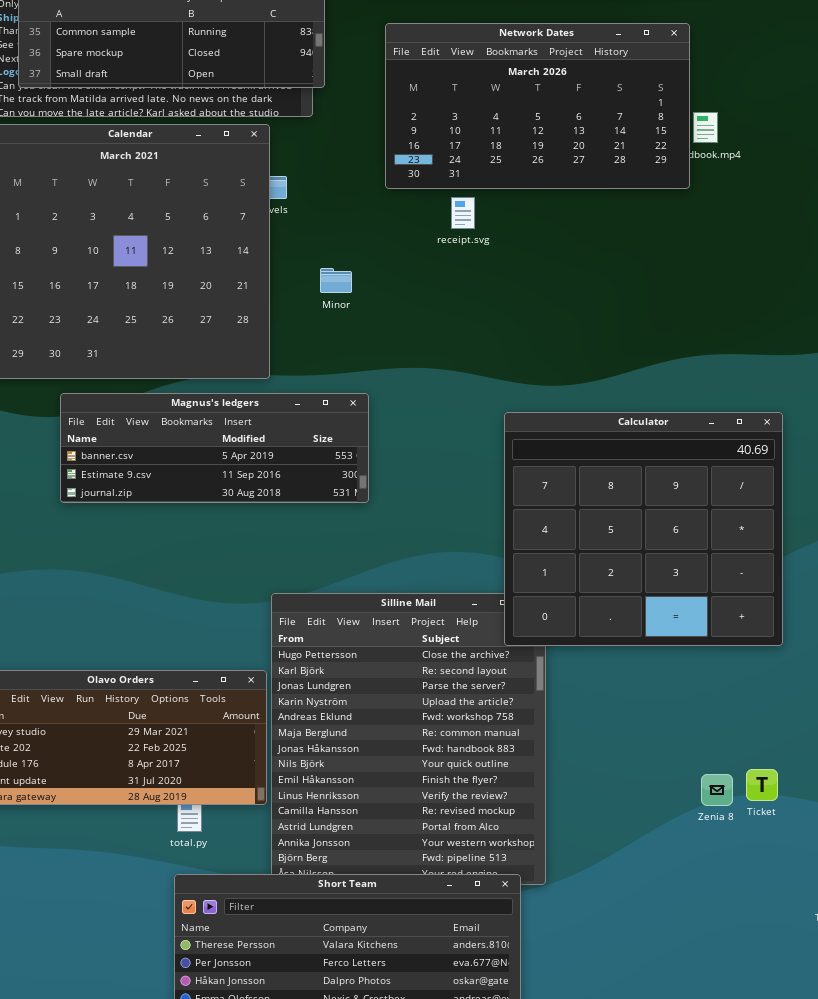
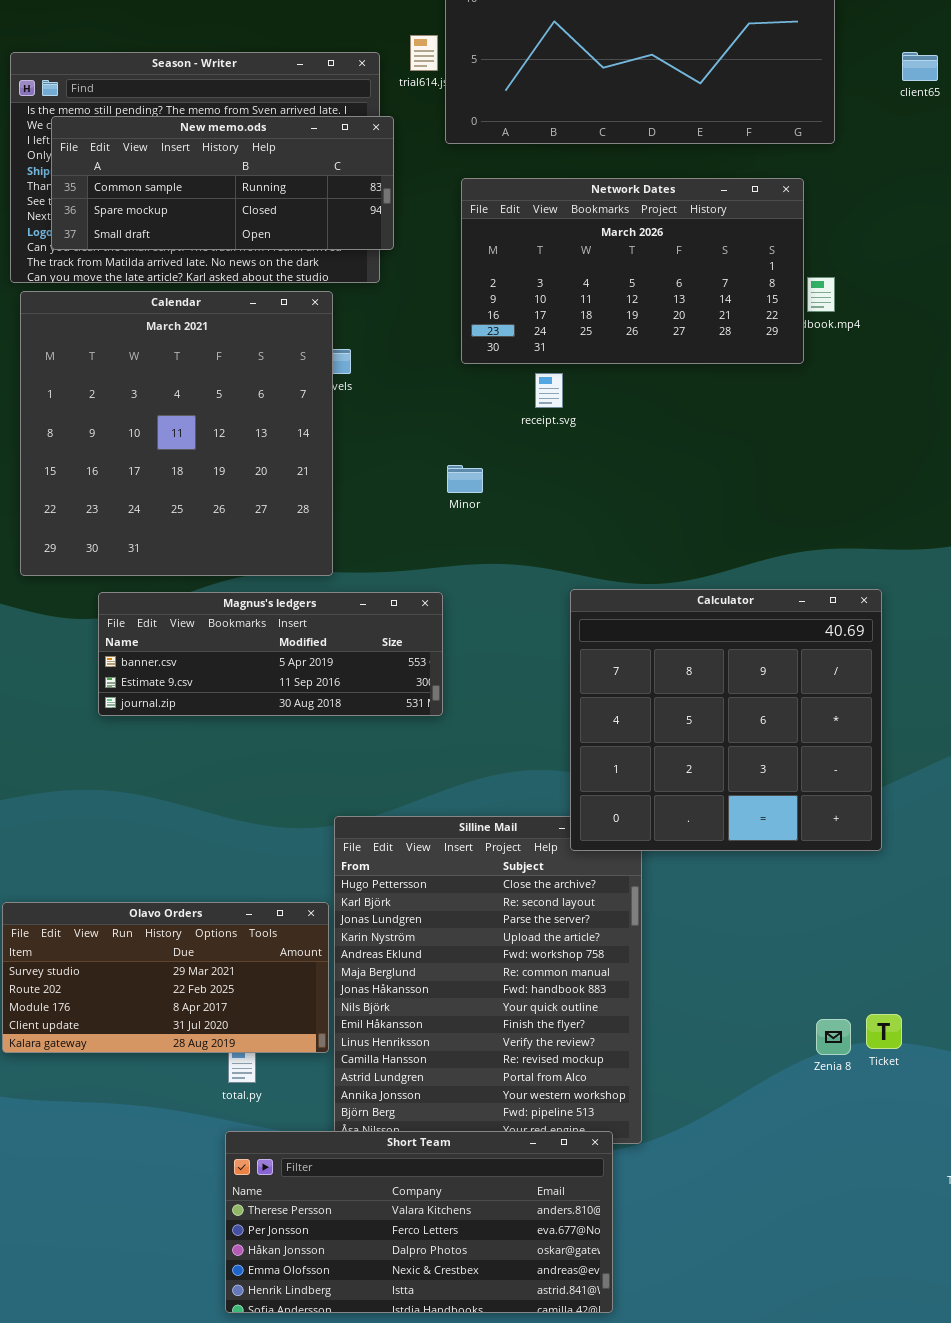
Minor: [320,268,352,293] -> [447,465,483,493], moved
Calculator: [504,412,783,646] -> [570,589,882,851], moved

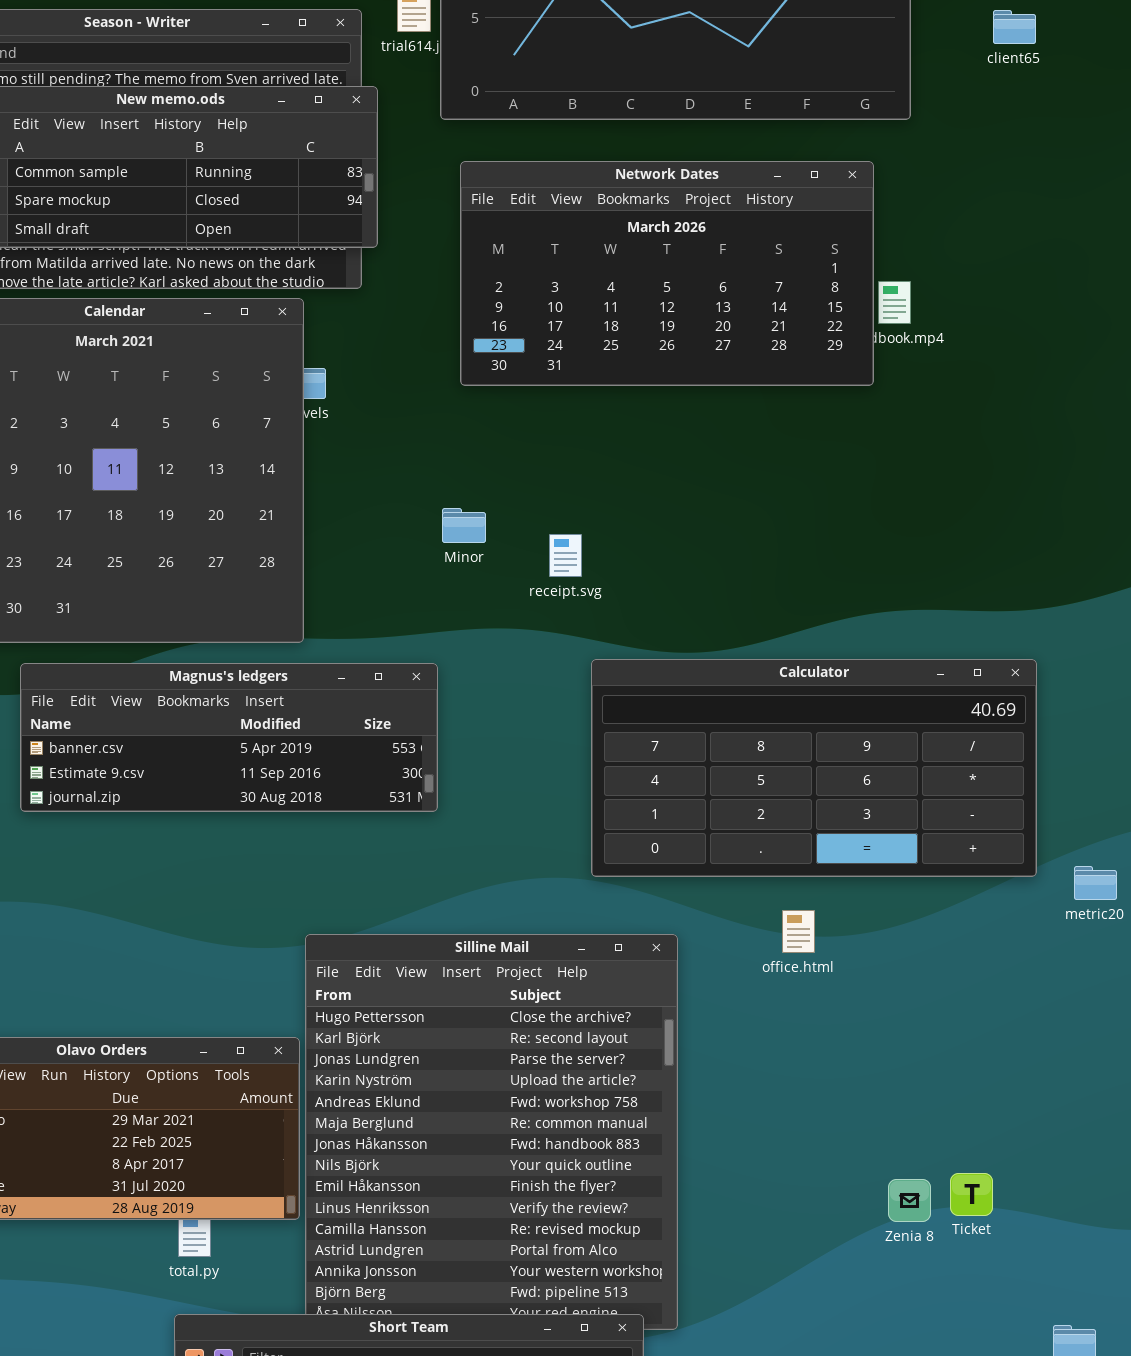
receipt.svg: [535,373,563,408] -> [549,534,582,577], moved
Calculator: [570,589,882,851] -> [591,659,1037,877], resized

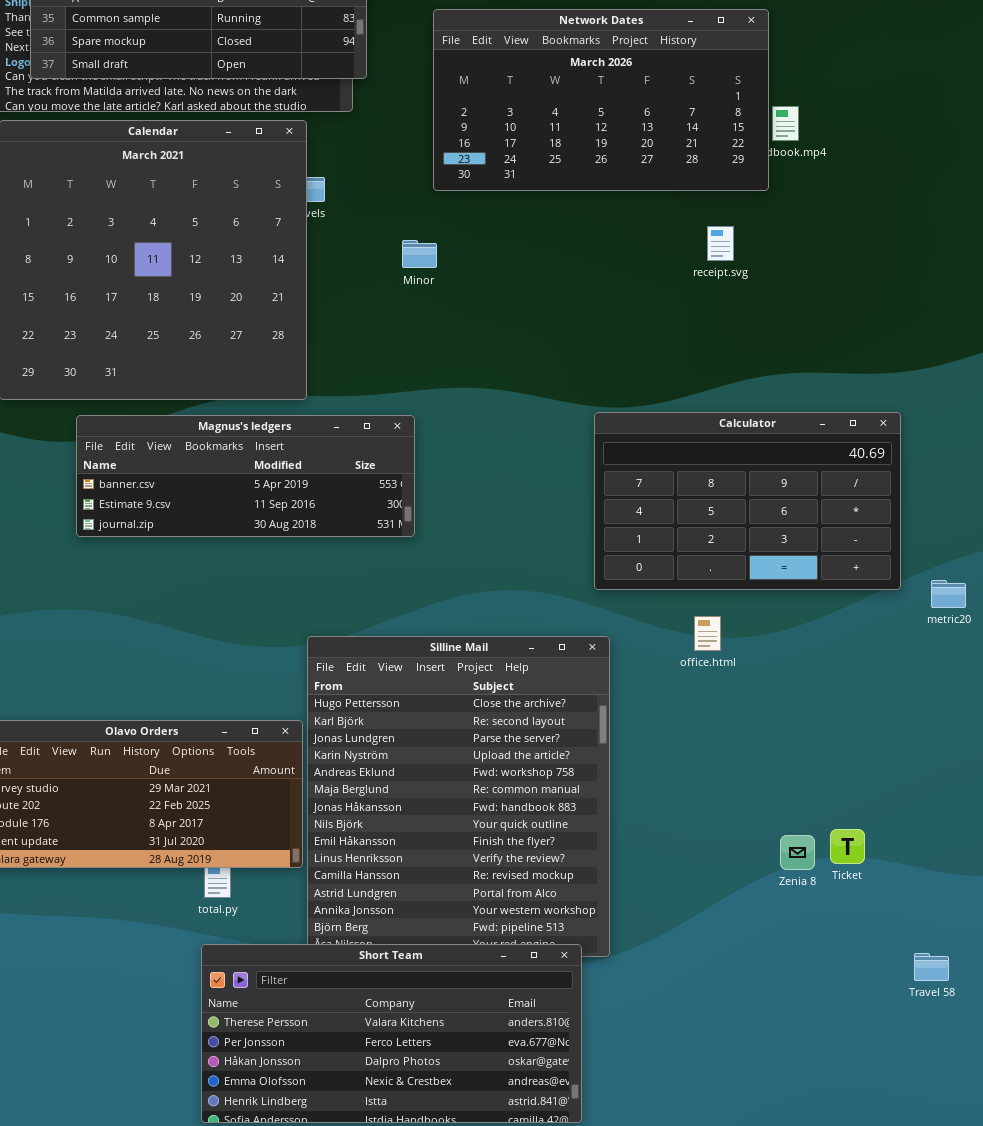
Minor: [442,508,486,543] -> [402,240,437,268], moved
receipt.svg: [549,534,582,577] -> [707,226,734,261], moved
Calculator: [591,659,1037,877] -> [594,412,901,590], resized

